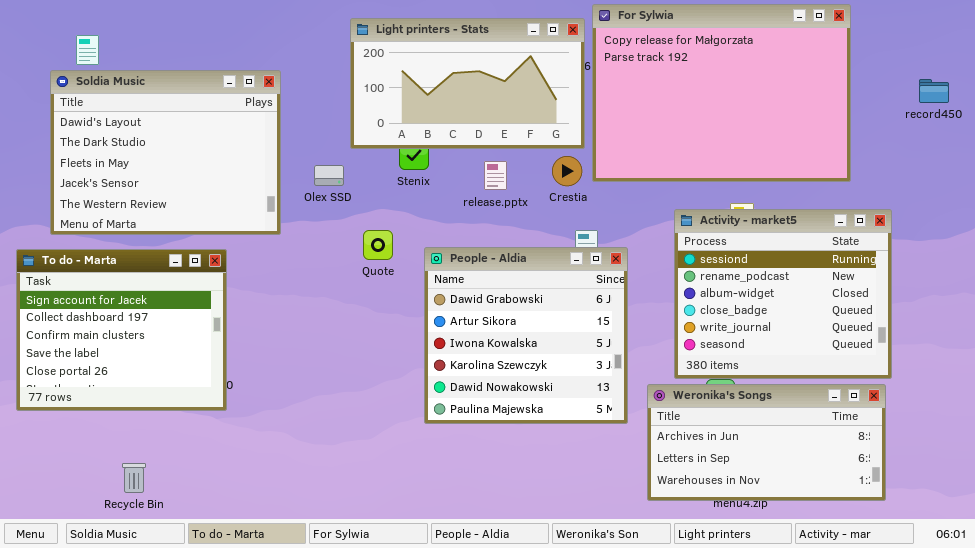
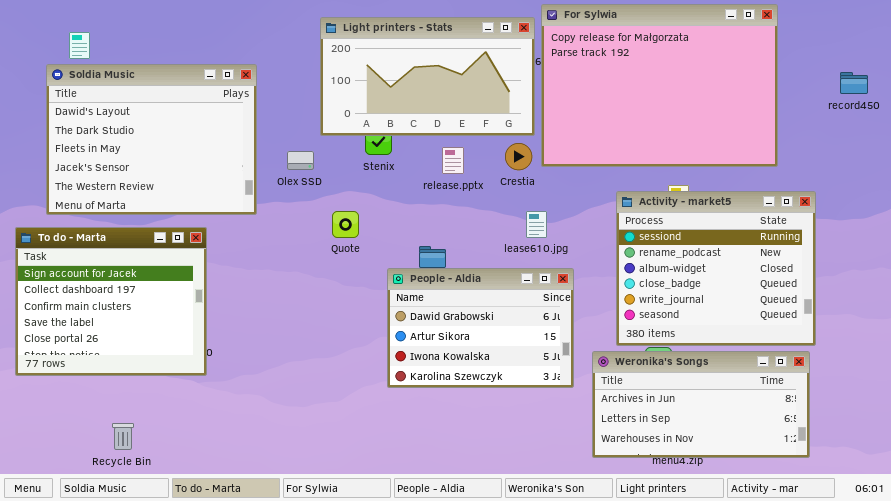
People - Aldia: [424,247,628,424] -> [387,268,574,388], resized

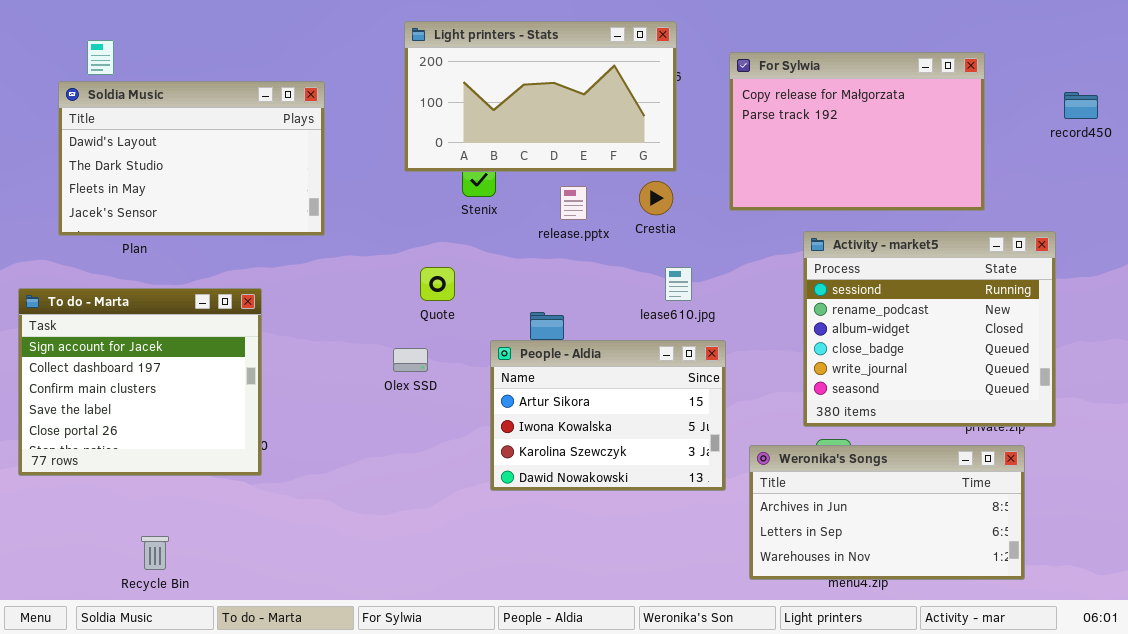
For Sylwia: [541,4,778,167] -> [729,52,985,211], resized
Soldia Music: [46,64,257,215] -> [58,81,325,236], resized
Olex SSD: [287,151,314,170] -> [393,348,428,372], moved
Activity - market5: [616,191,816,346] -> [803,231,1056,427], moved
People - Aldia: [387,268,574,388] -> [490,340,726,491], scrolled down 1 row

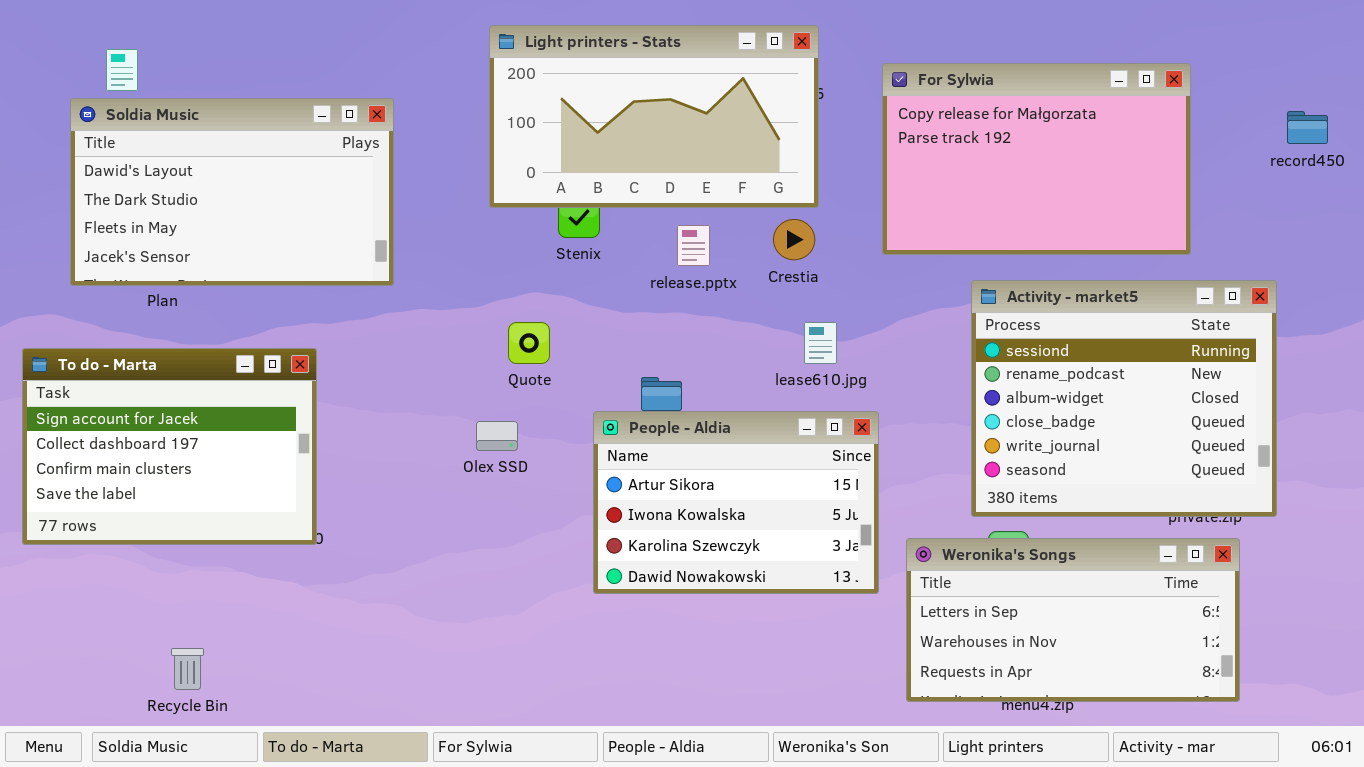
To do - Marta: [18,288,262,476] -> [22,348,317,545], resized
Weronika's Songs: [749,445,1025,580] -> [906,538,1240,702], scrolled down 1 row

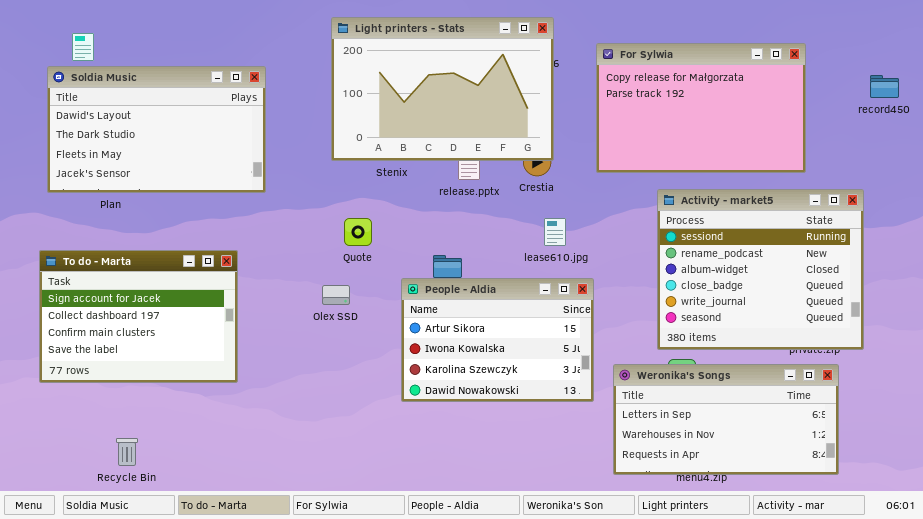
Light printers - Stats: [489,25,819,208] -> [331,17,554,161], resized
To do - Marta: [22,348,317,545] -> [39,250,238,383], moved

